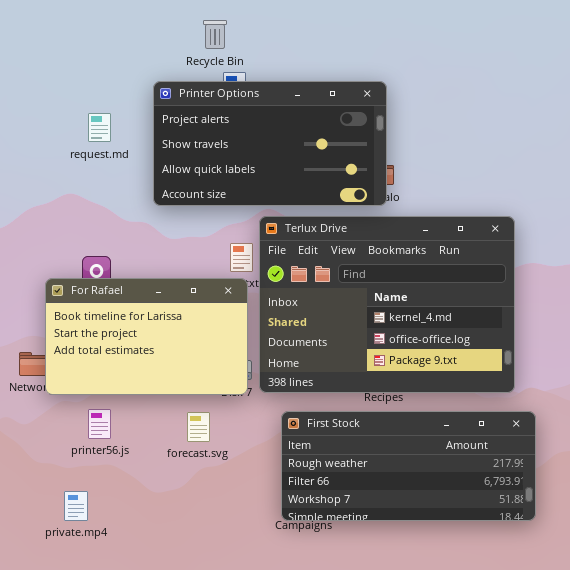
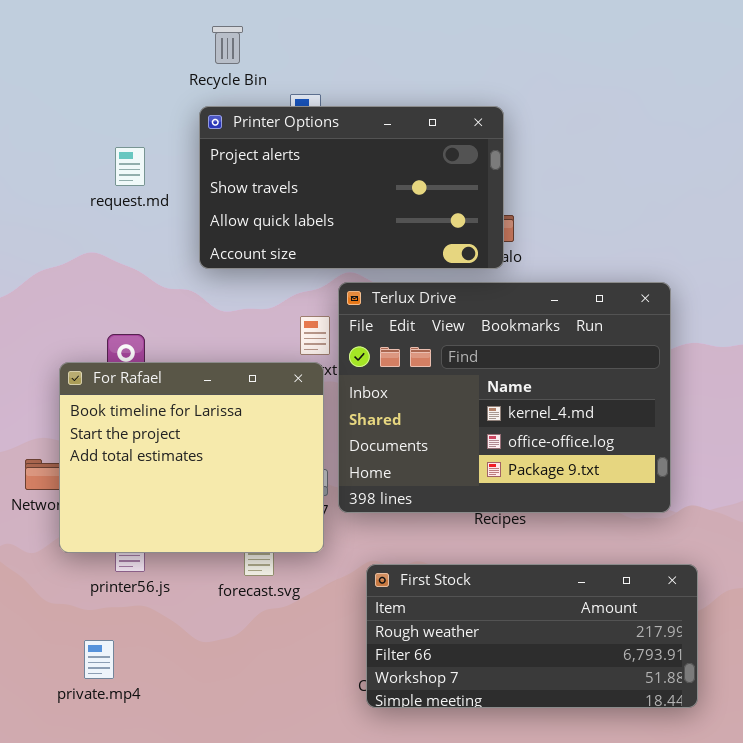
Recycle Bin: [203,20,227,49] -> [212,26,243,64], moved
For Rafael: [45,278,248,395] -> [59,362,324,553], resized
First Stock: [281,411,536,521] -> [366,564,698,708], moved

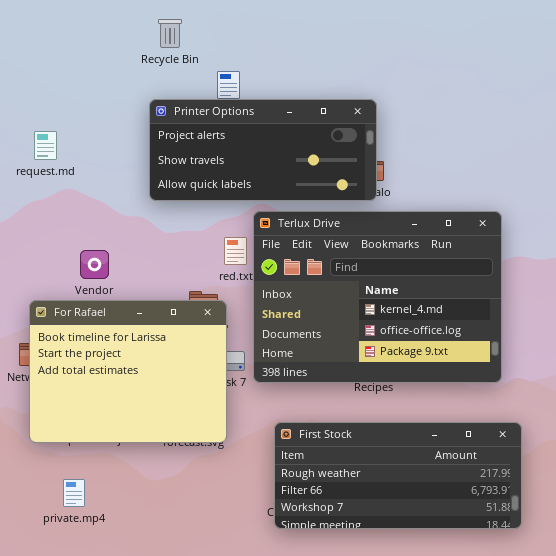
Printer Options: [199,106,504,269] -> [149,99,377,201], resized
request.md: [115,147,145,186] -> [34,131,57,160], moved
For Rafael: [59,362,324,553] -> [29,300,227,443], moved

